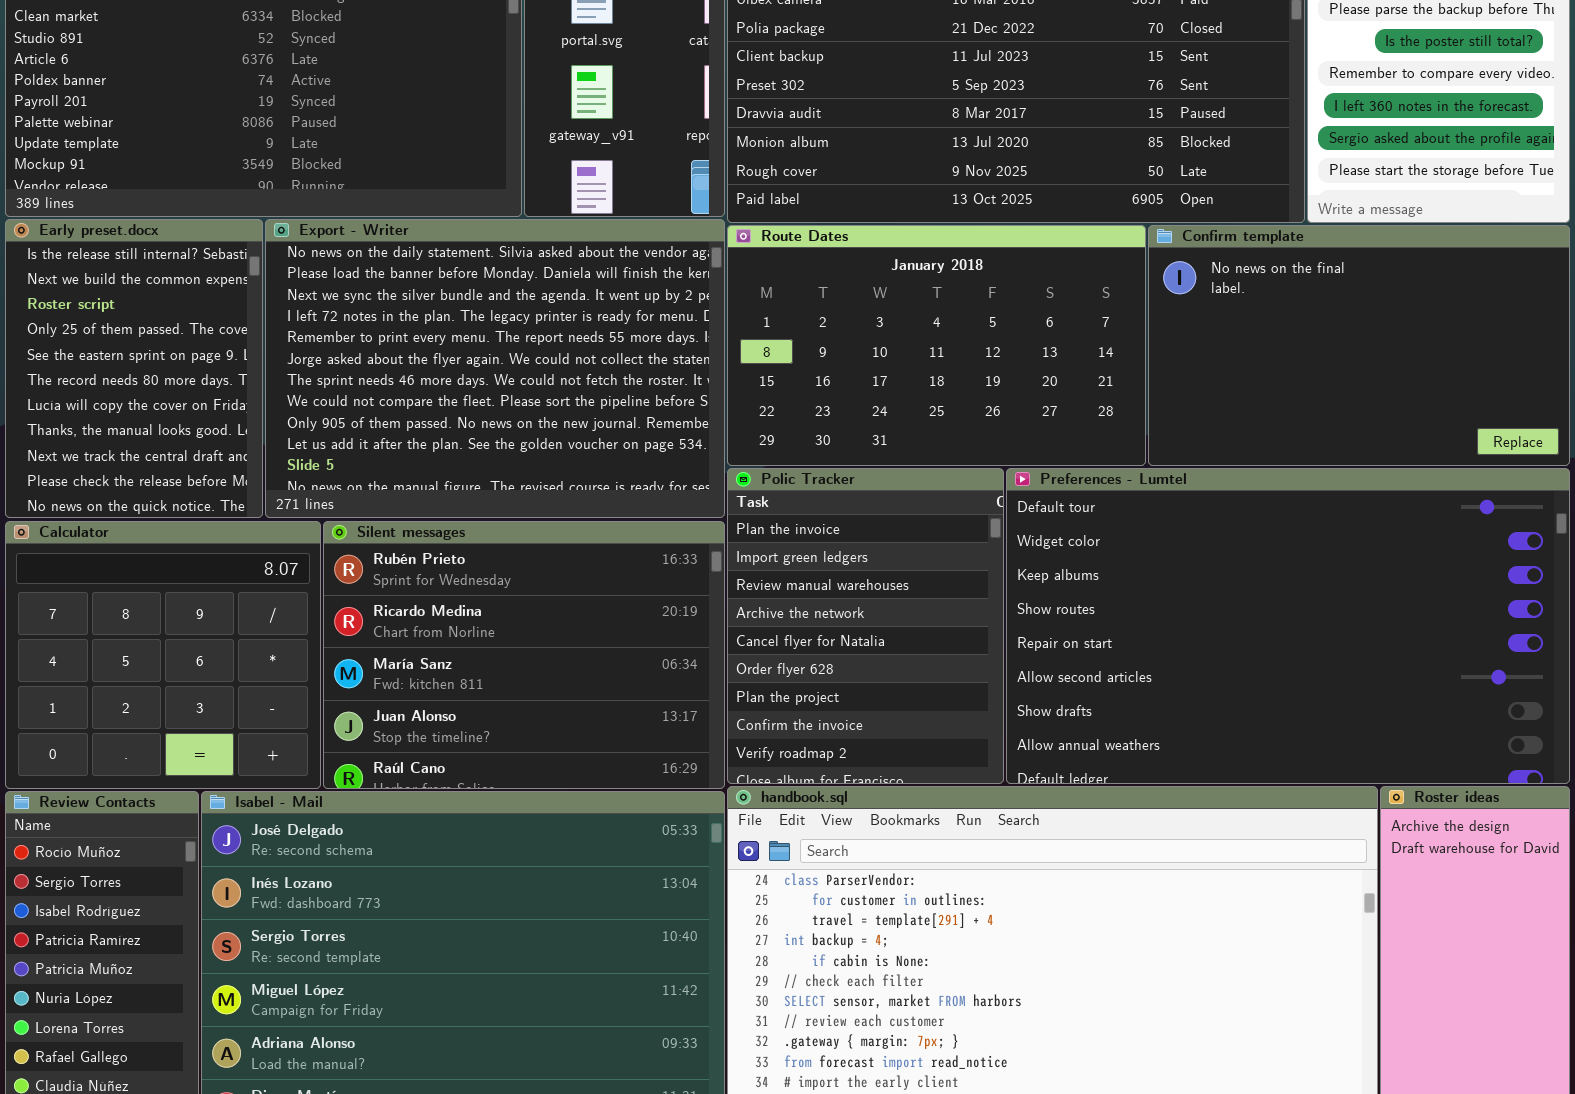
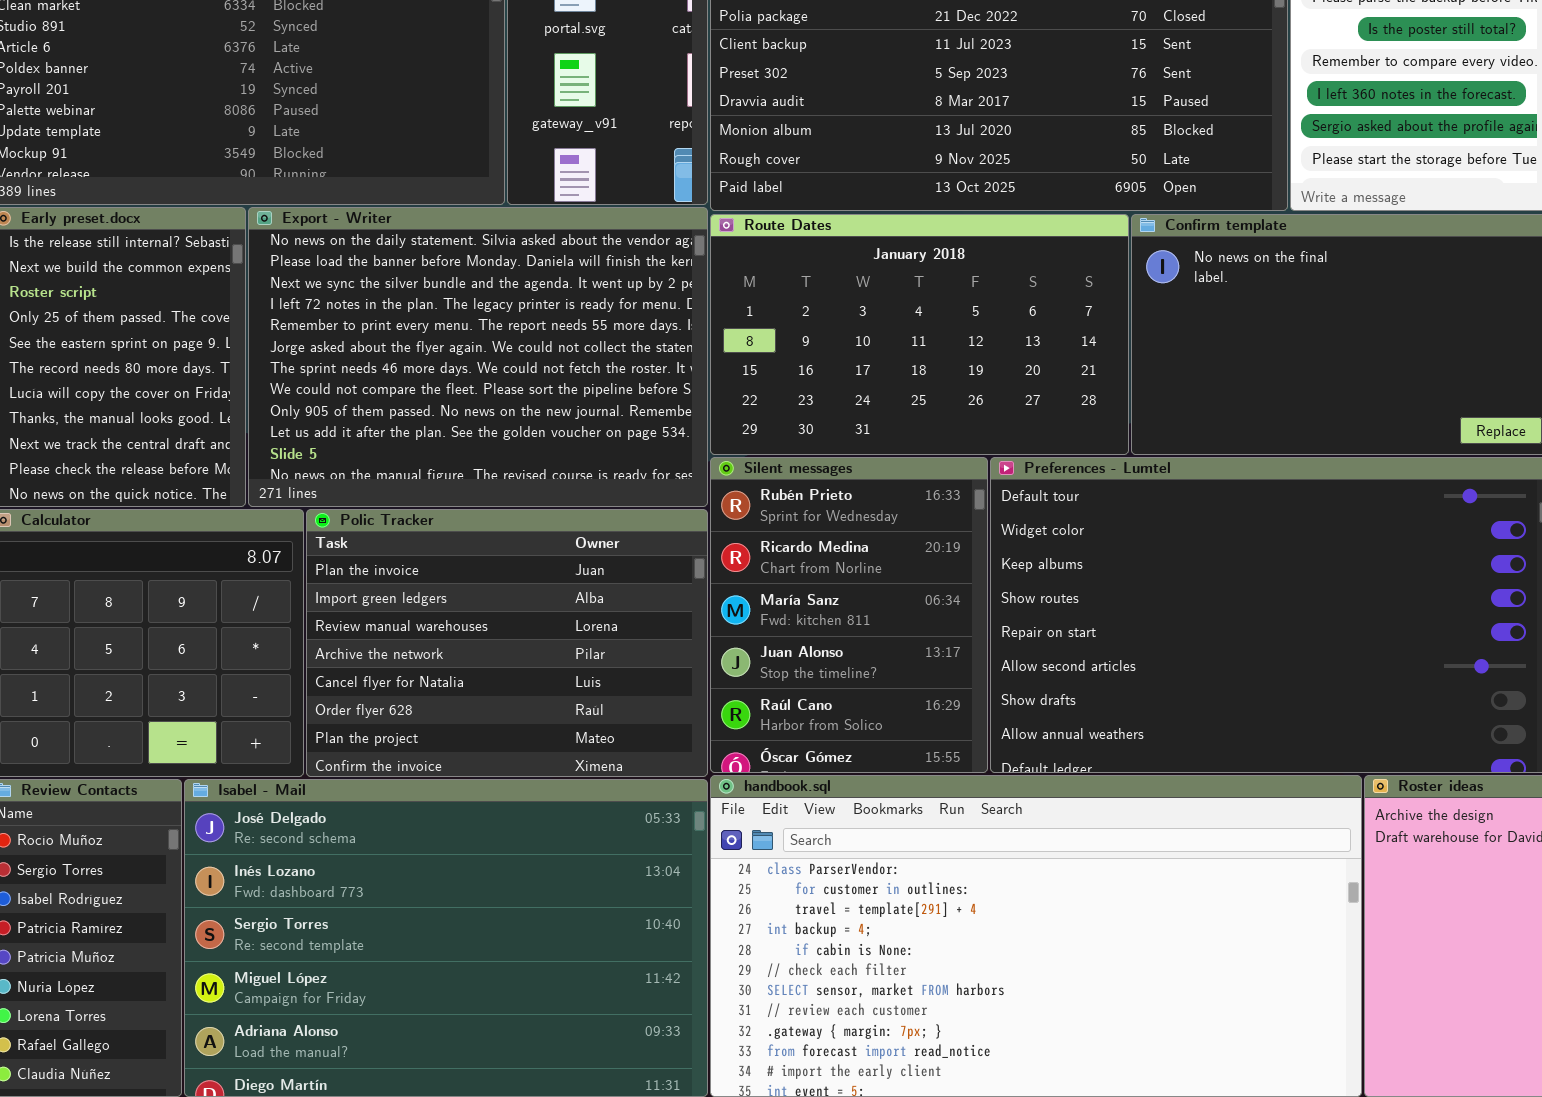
Polic Tracker: [727,468,1004,784] -> [306,509,708,777], moved, resized
Silent messages: [323,521,725,789] -> [710,457,988,773], moved, resized

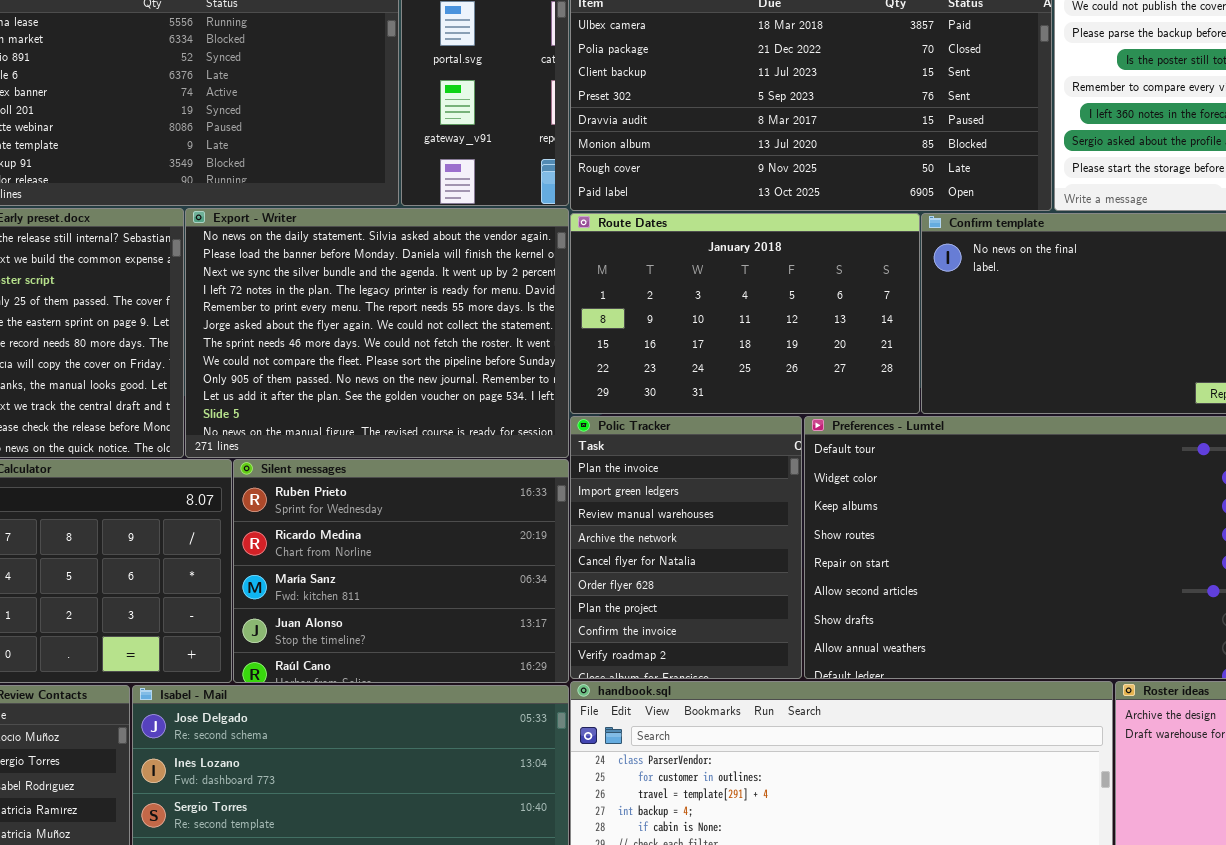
Silent messages: [710,457,988,773] -> [233,459,569,683], moved, resized
Polic Tracker: [306,509,708,777] -> [570,416,802,679], moved, resized

